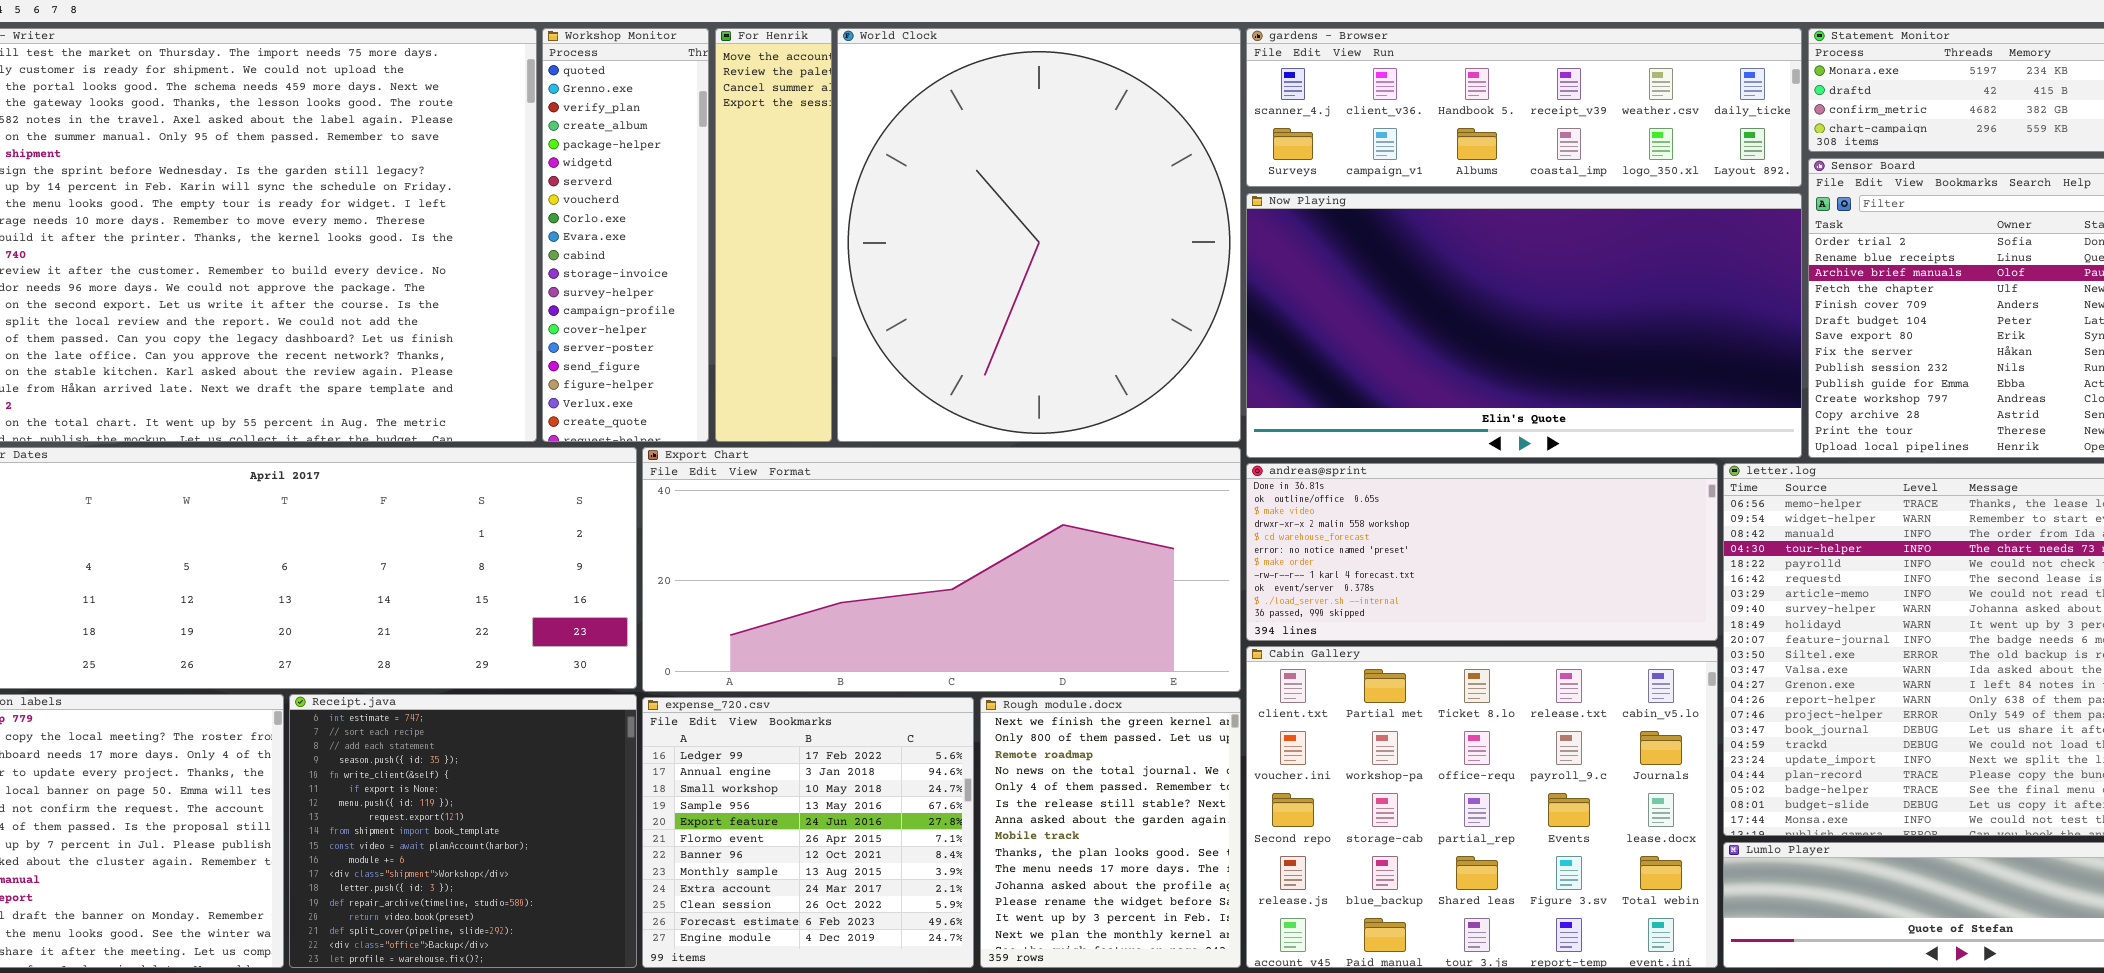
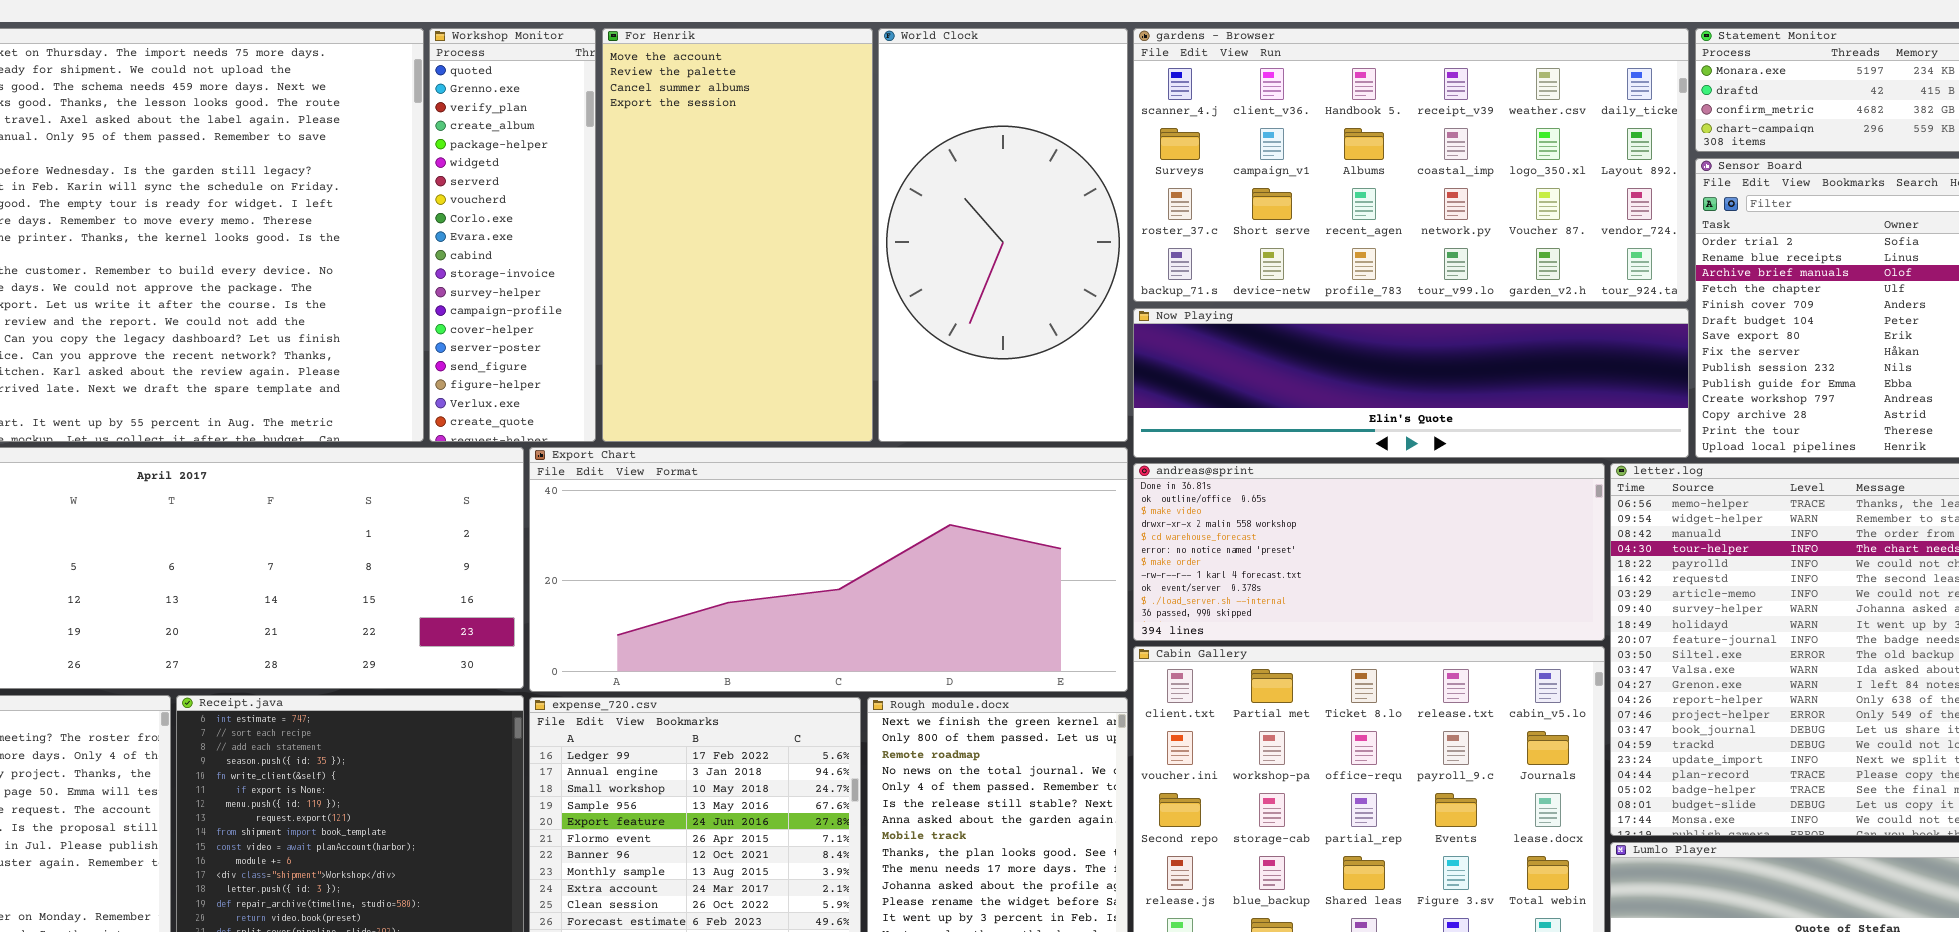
For Henrik: [715,28,832,442] -> [602,28,873,442], resized
World Clock: [837,28,1241,442] -> [878,28,1128,442], resized
gardens - Browser: [1246,28,1802,187] -> [1133,28,1689,302], resized
Now Playing: [1246,193,1802,458] -> [1133,308,1689,458], resized

